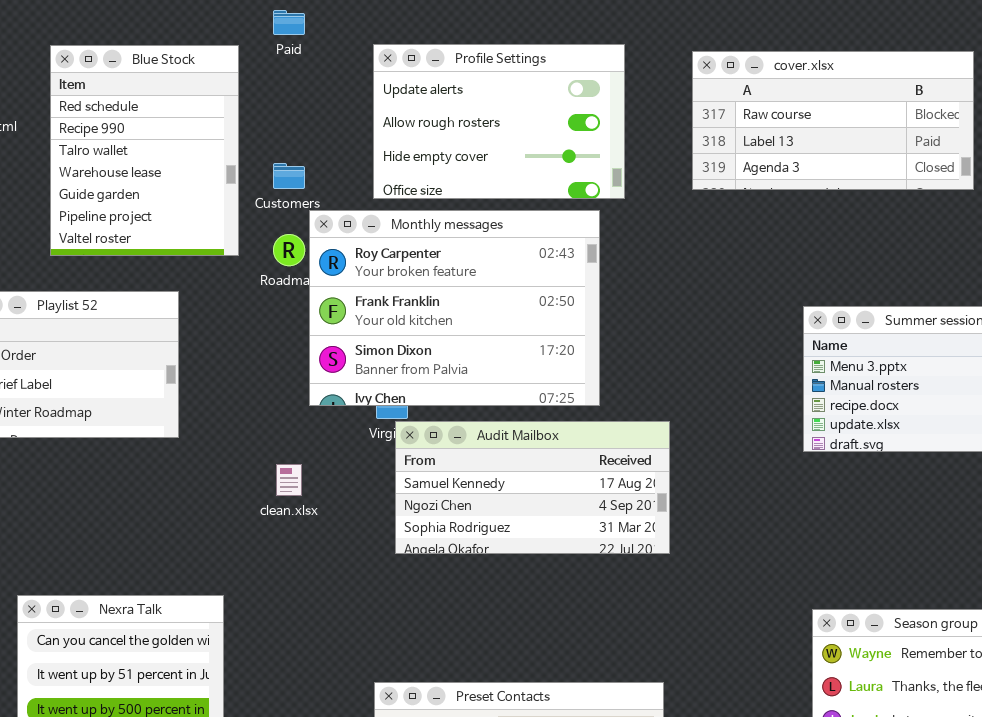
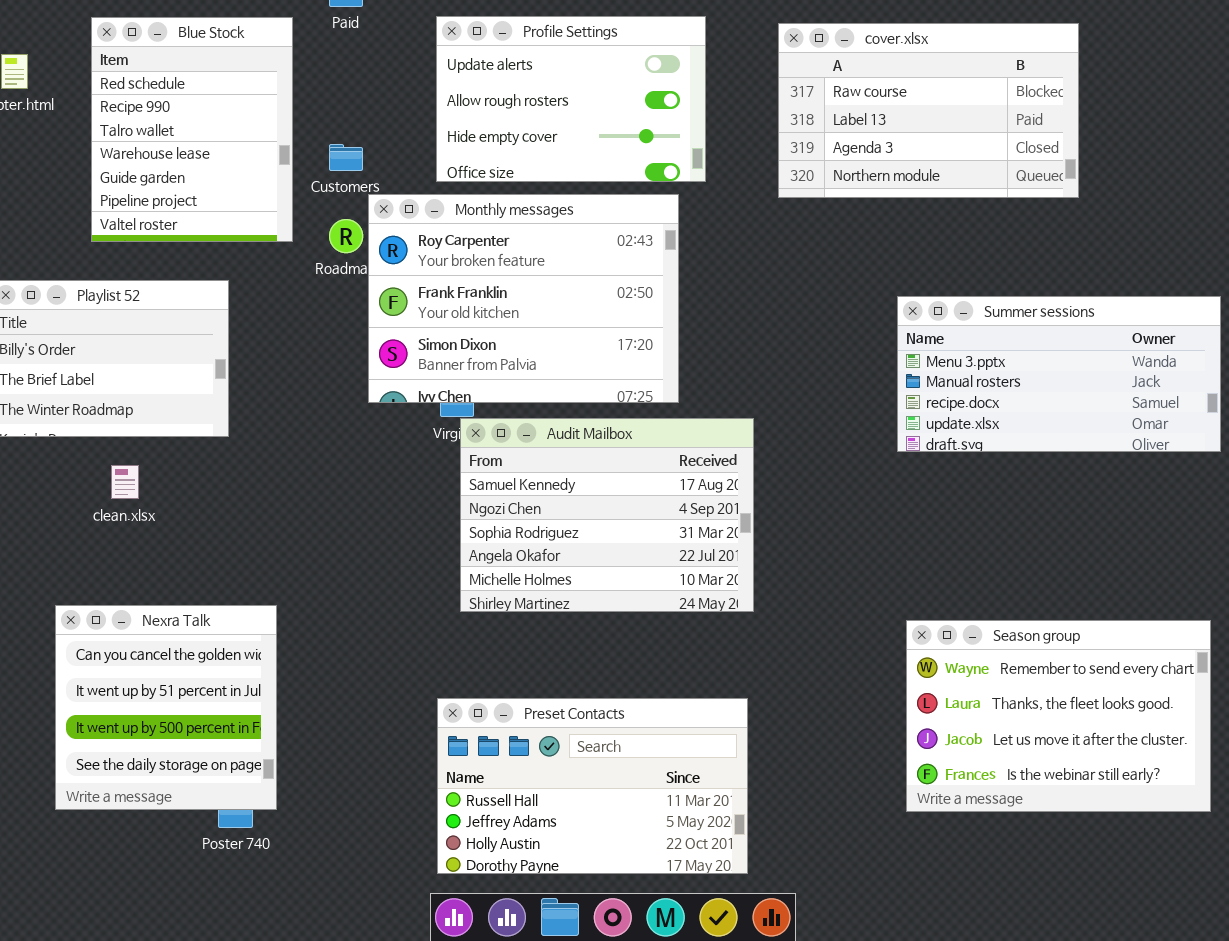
cover.xlsx: [692,51,974,190] -> [778,23,1079,198], resized
Audit Mailbox: [395,421,670,554] -> [460,418,754,612], resized
clean.xlsx: [276,464,302,496] -> [111,465,139,499], moved

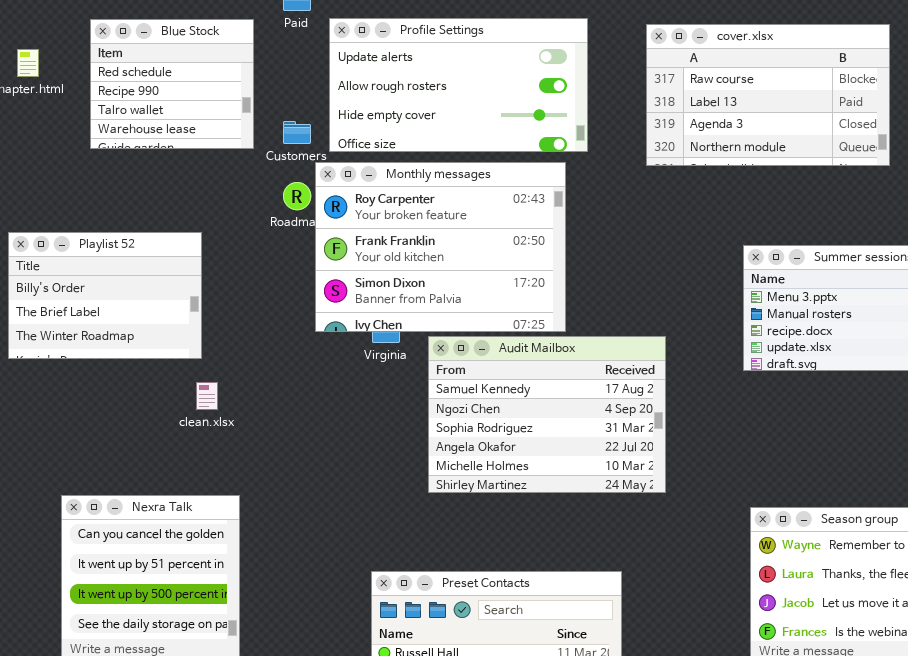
Profile Settings: [436,16,706,182] -> [329,18,588,152], resized
Blue Stock: [91,17,293,242] -> [90,19,254,149], resized
Audit Mailbox: [460,418,754,612] -> [428,336,666,493], moved
clean.xlsx: [111,465,139,499] -> [196,382,218,410], moved

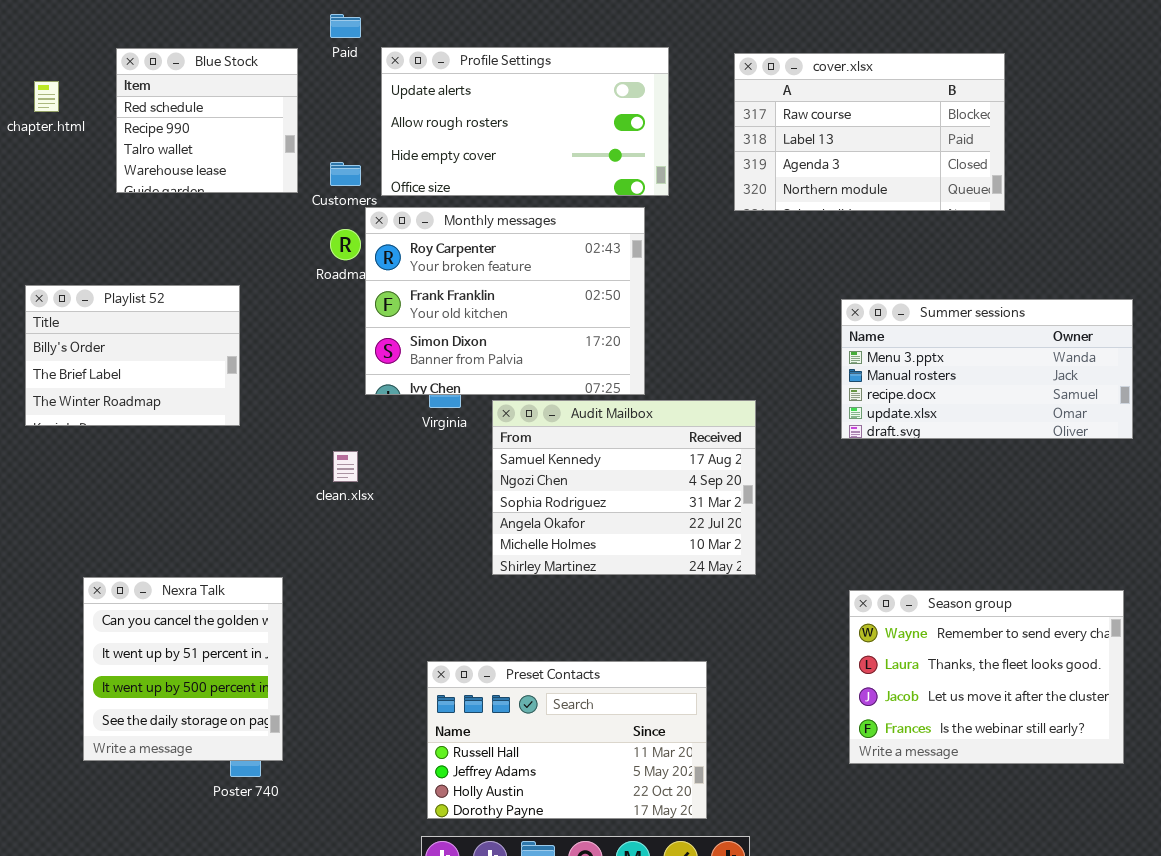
clean.xlsx: [196,382,218,410] -> [333,451,358,482], moved

